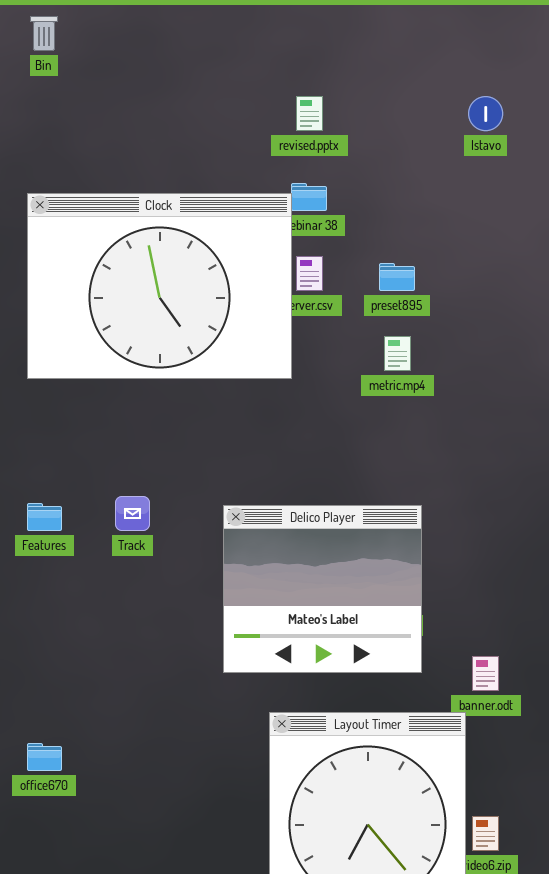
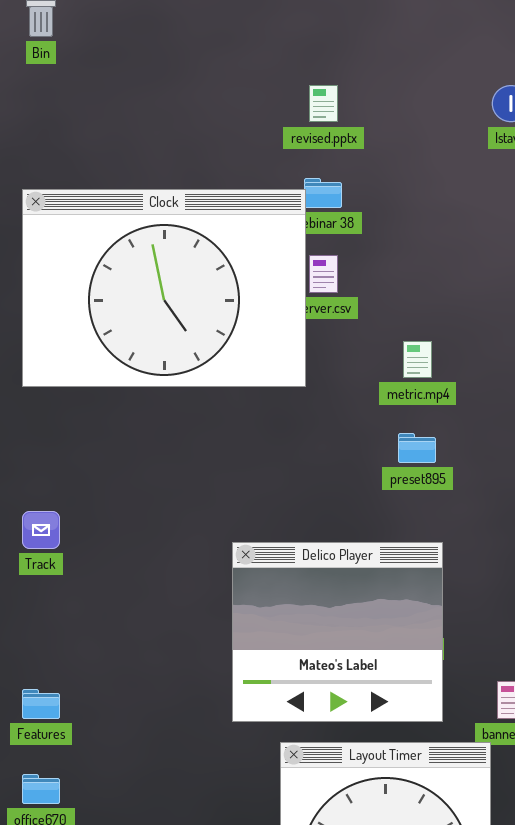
preset895: [379,263,415,291] -> [398,433,436,463], moved
Track: [115,496,150,531] -> [22,511,60,549], moved
Features: [27,503,62,531] -> [22,689,60,719], moved
Delico Player: [223,505,422,673] -> [232,542,443,722], moved

